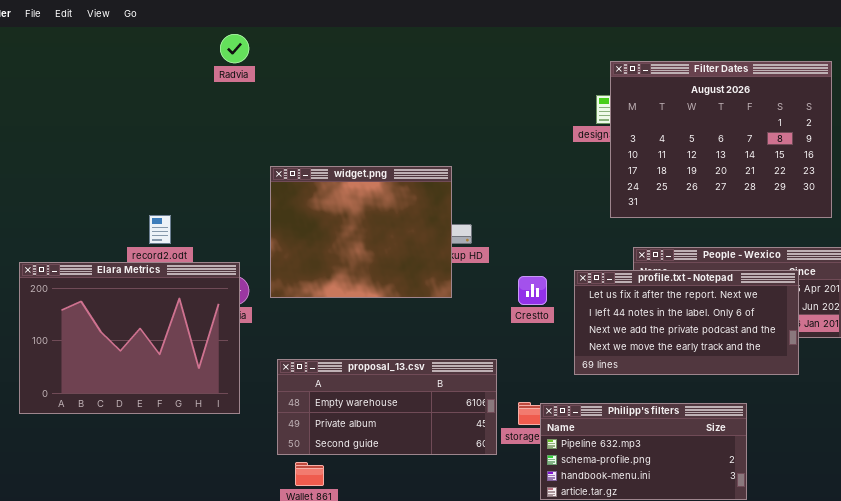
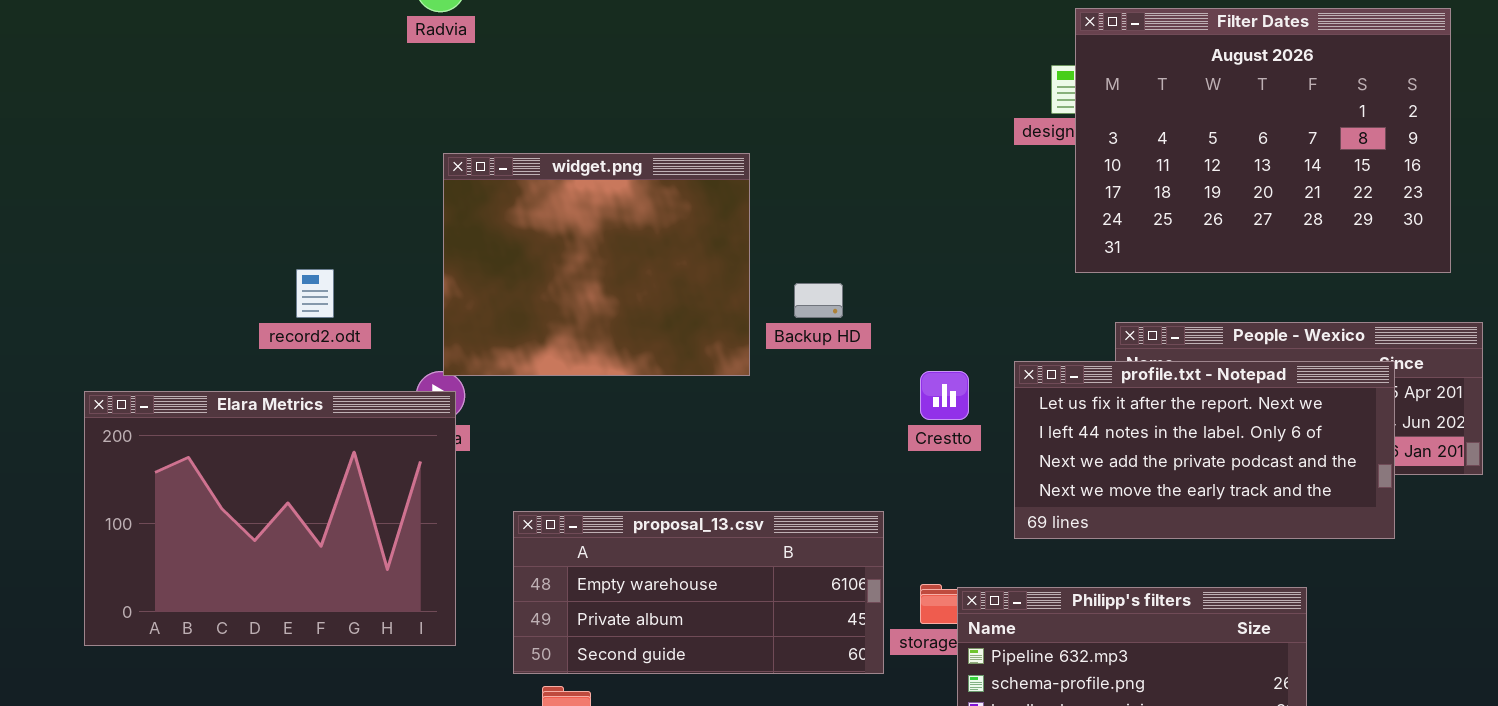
widget.png: [270,166,452,298] -> [443,153,750,376], moved
Elara Metrics: [19,262,240,414] -> [84,391,456,646], moved

